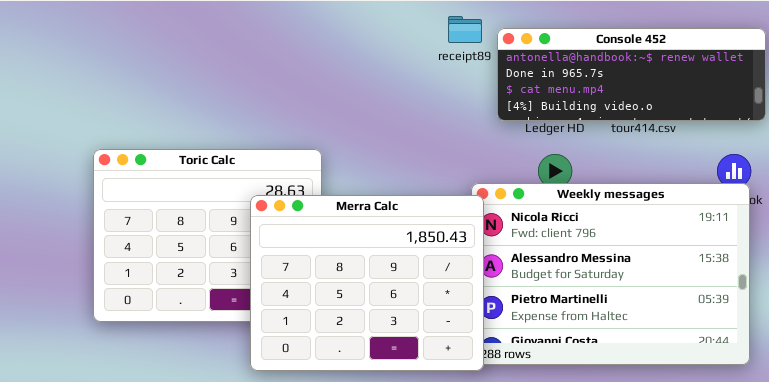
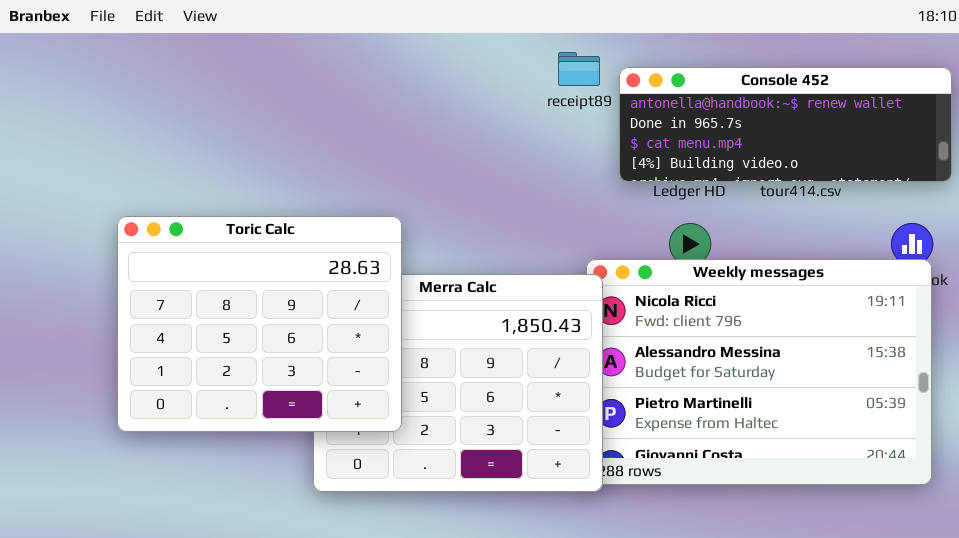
Toric Calc: [93,149,322,322] -> [117,216,402,432], raised

